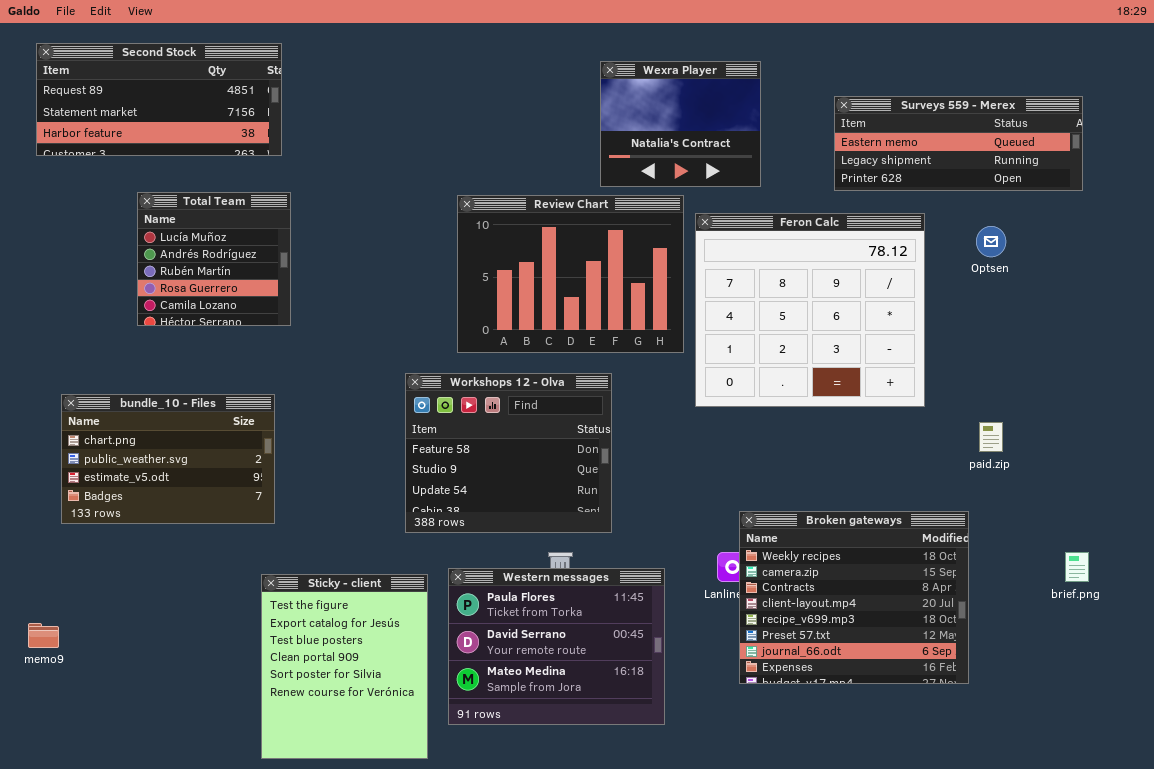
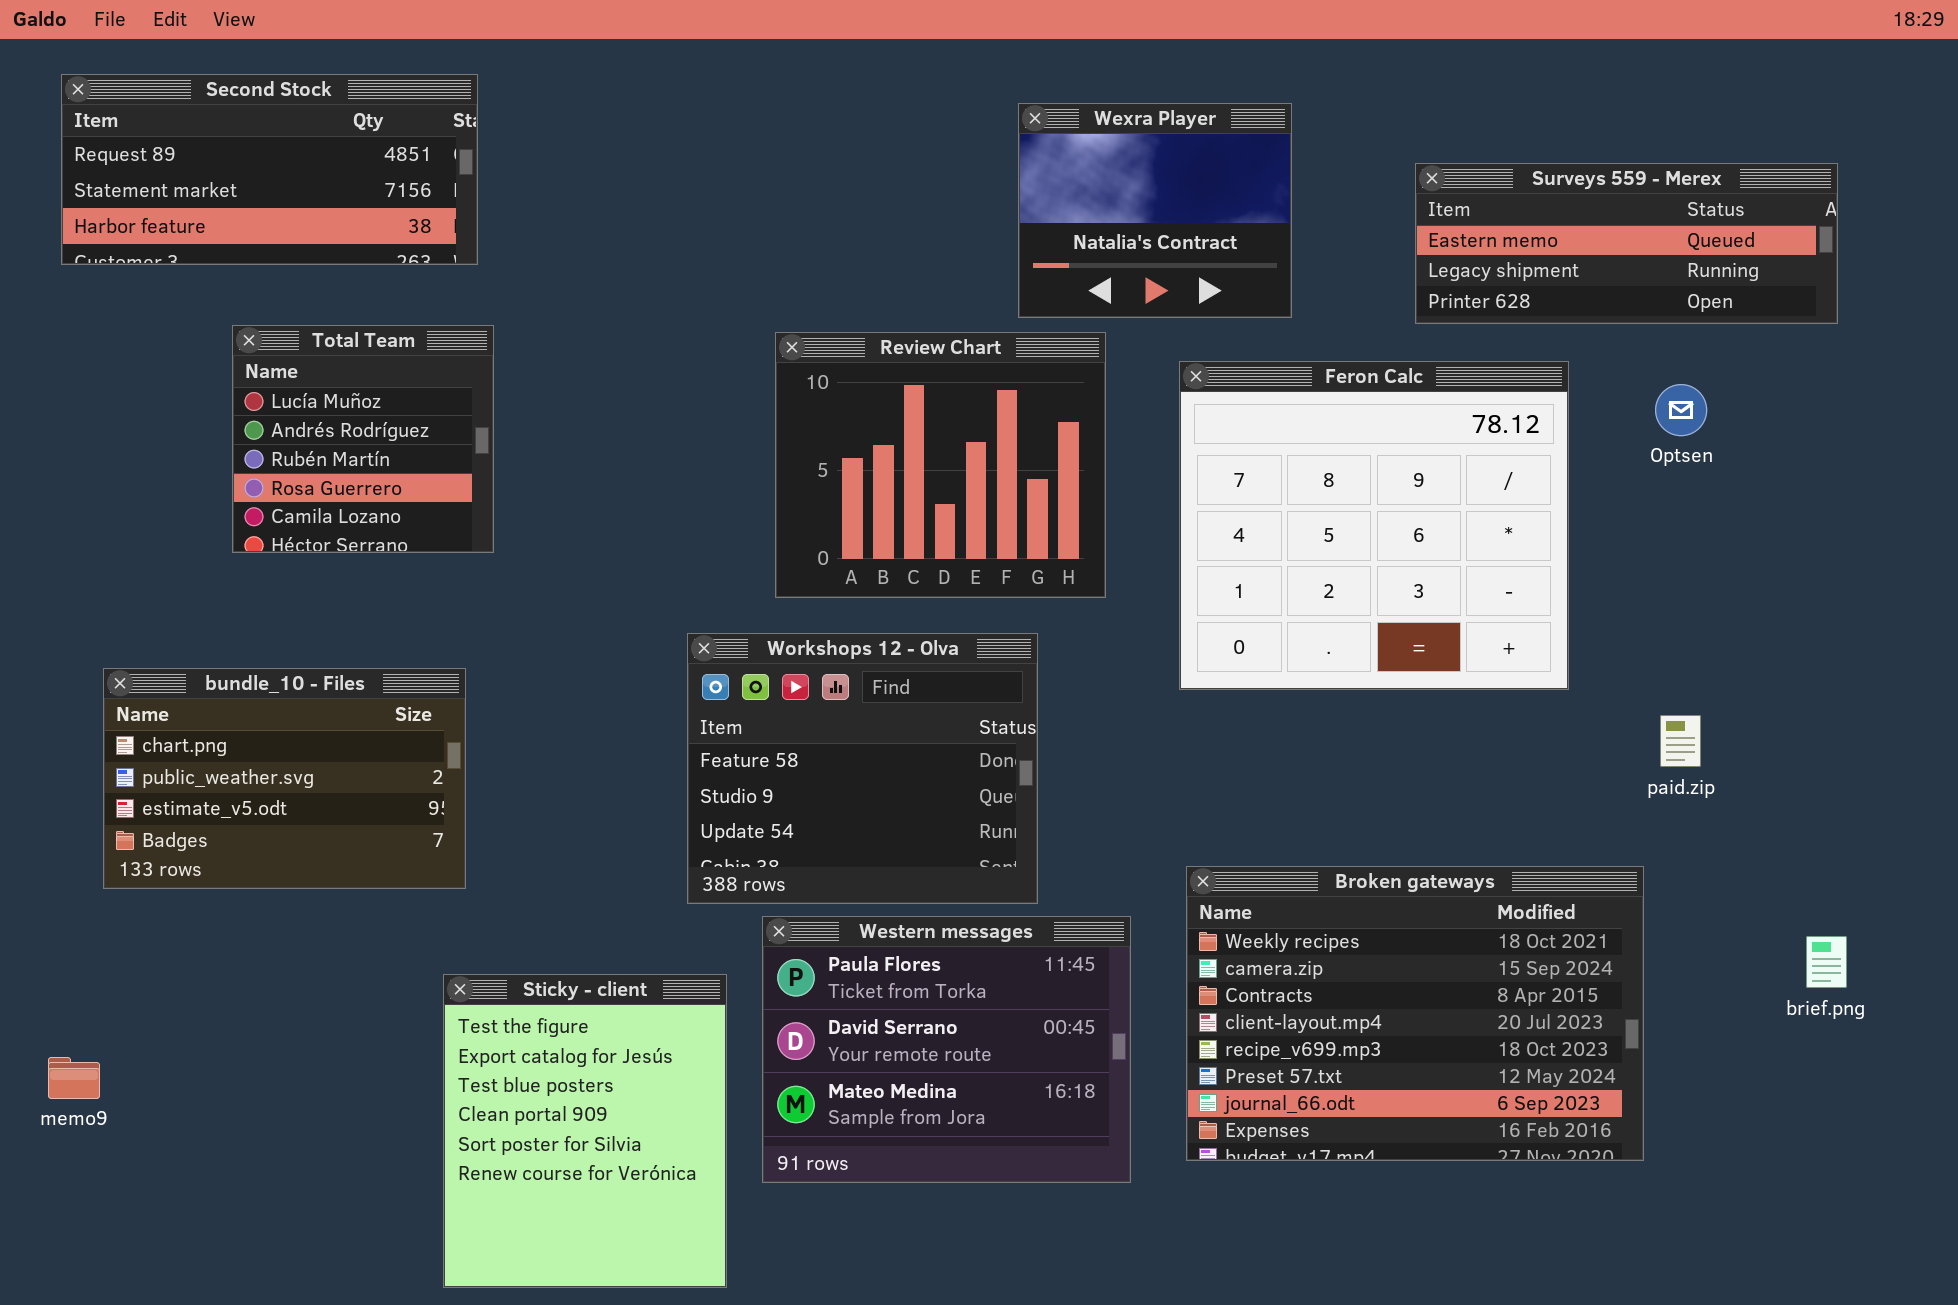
Review Chart: [457,195,684,353] -> [775,332,1106,598], resized
Broken gateways: [739,511,969,684] -> [1186,866,1644,1161], resized
Western messages: [448,568,665,725] -> [762,916,1131,1183], moved

